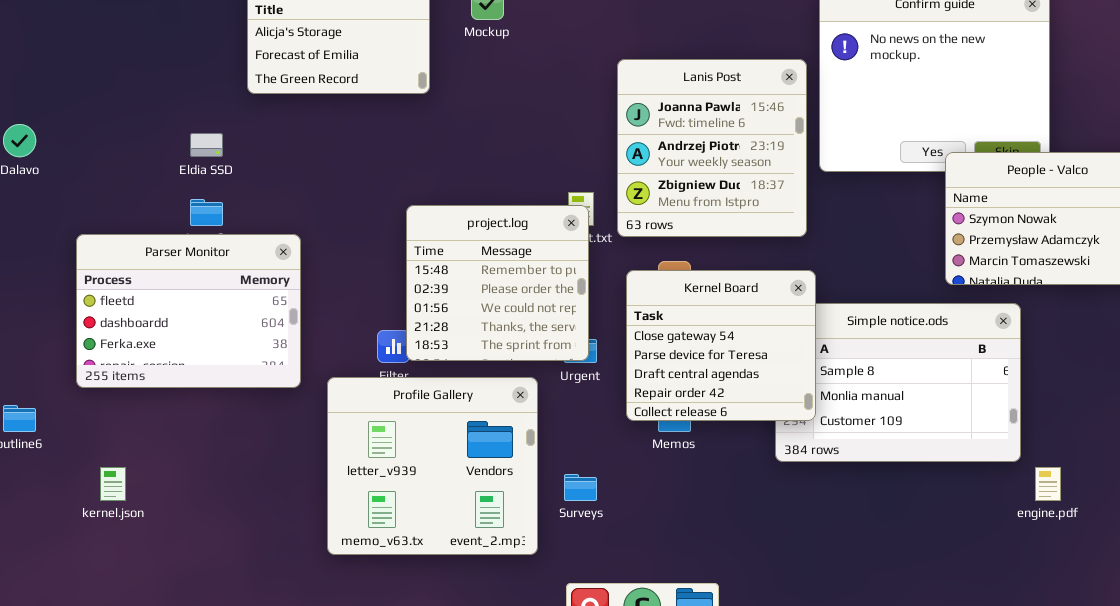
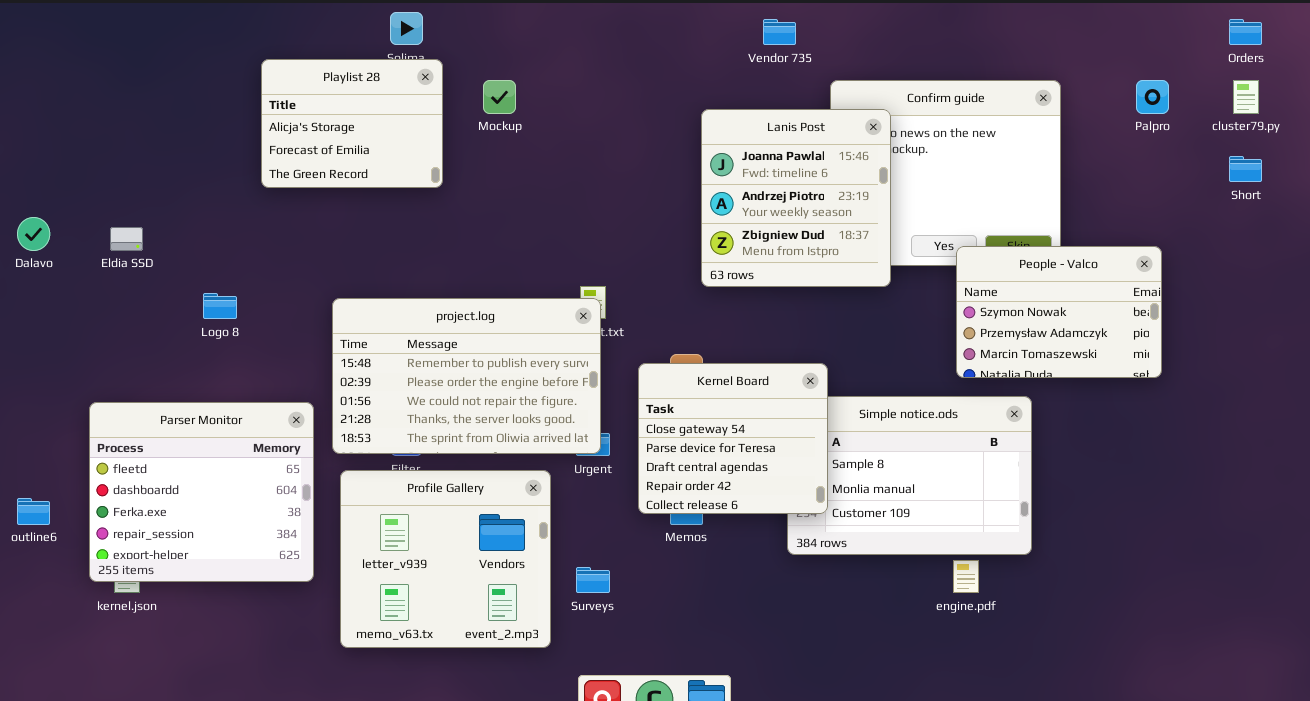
Lanis Post: [617,59,807,237] -> [701,109,891,287], moved
Eldia SSD: [190,133,223,157] -> [110,227,143,251], moved
project.log: [406,205,589,361] -> [332,298,601,454], resized
Parser Monitor: [76,234,301,388] -> [89,402,314,582], moved, resized
engine.pdf: [1035,467,1061,501] -> [953,560,979,593], moved

